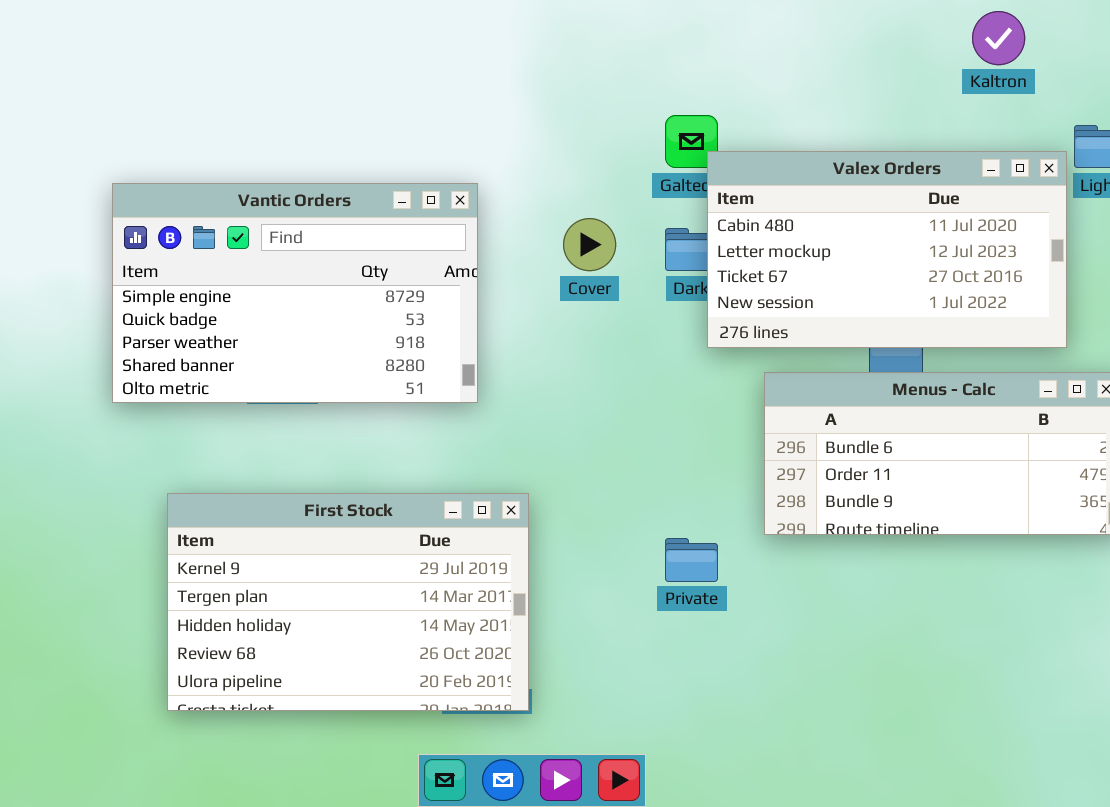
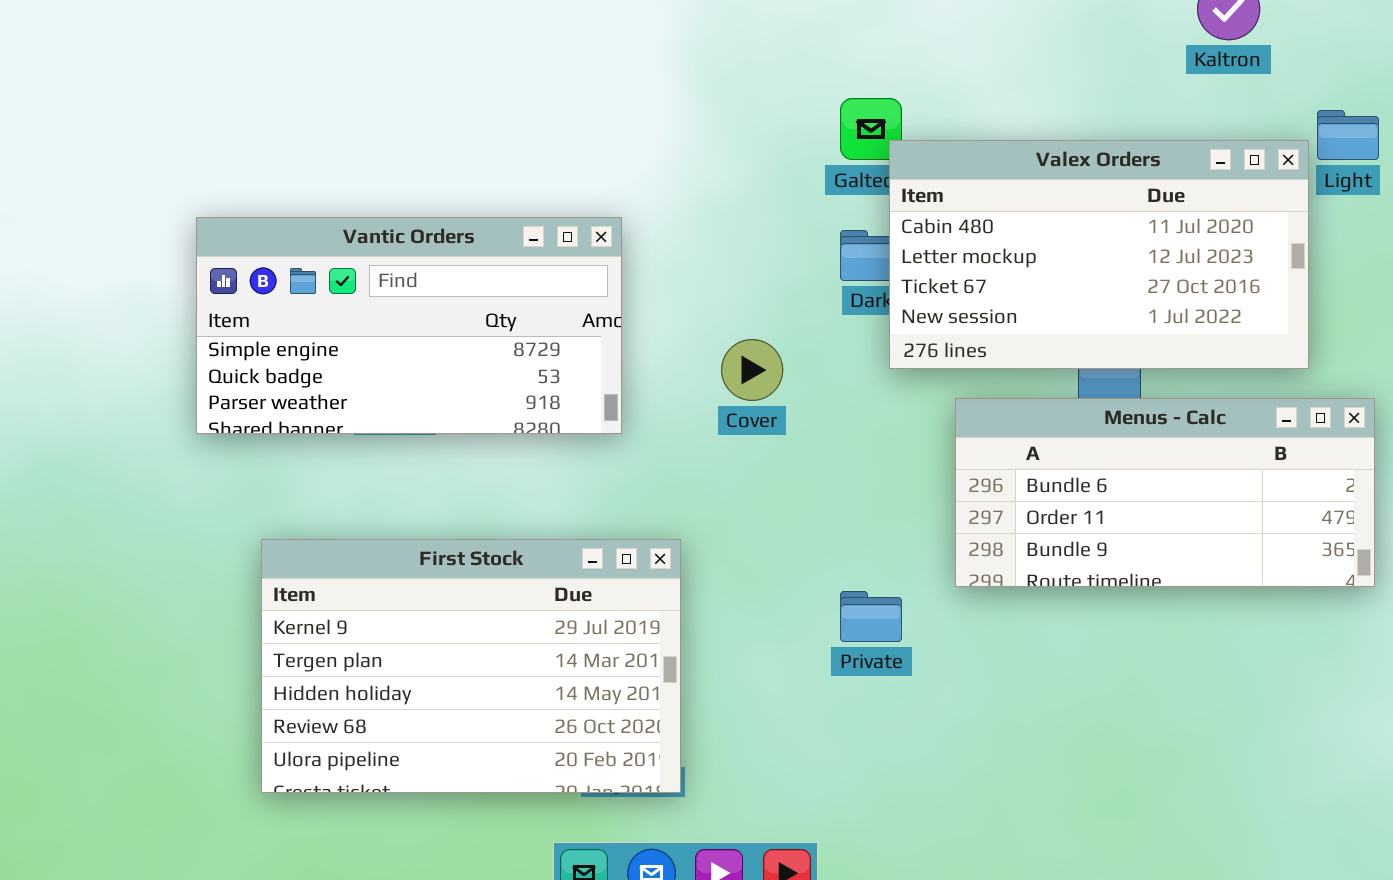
Vantic Orders: [112,183,478,403] -> [196,217,622,434], resized
Cover: [563,218,616,271] -> [721,339,783,401], moved

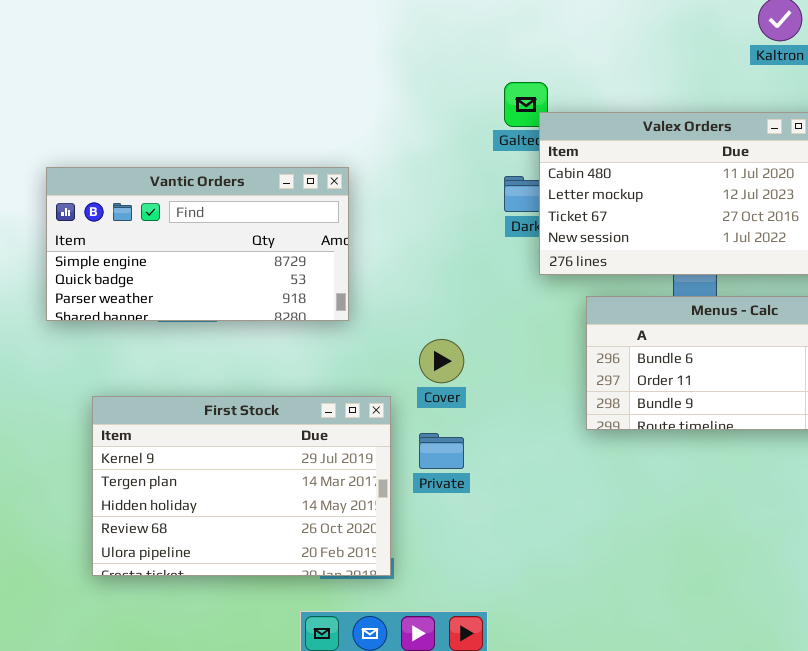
Cover: [721,339,783,401] -> [419,339,464,383], moved
Private: [840,591,902,642] -> [419,433,464,469], moved

